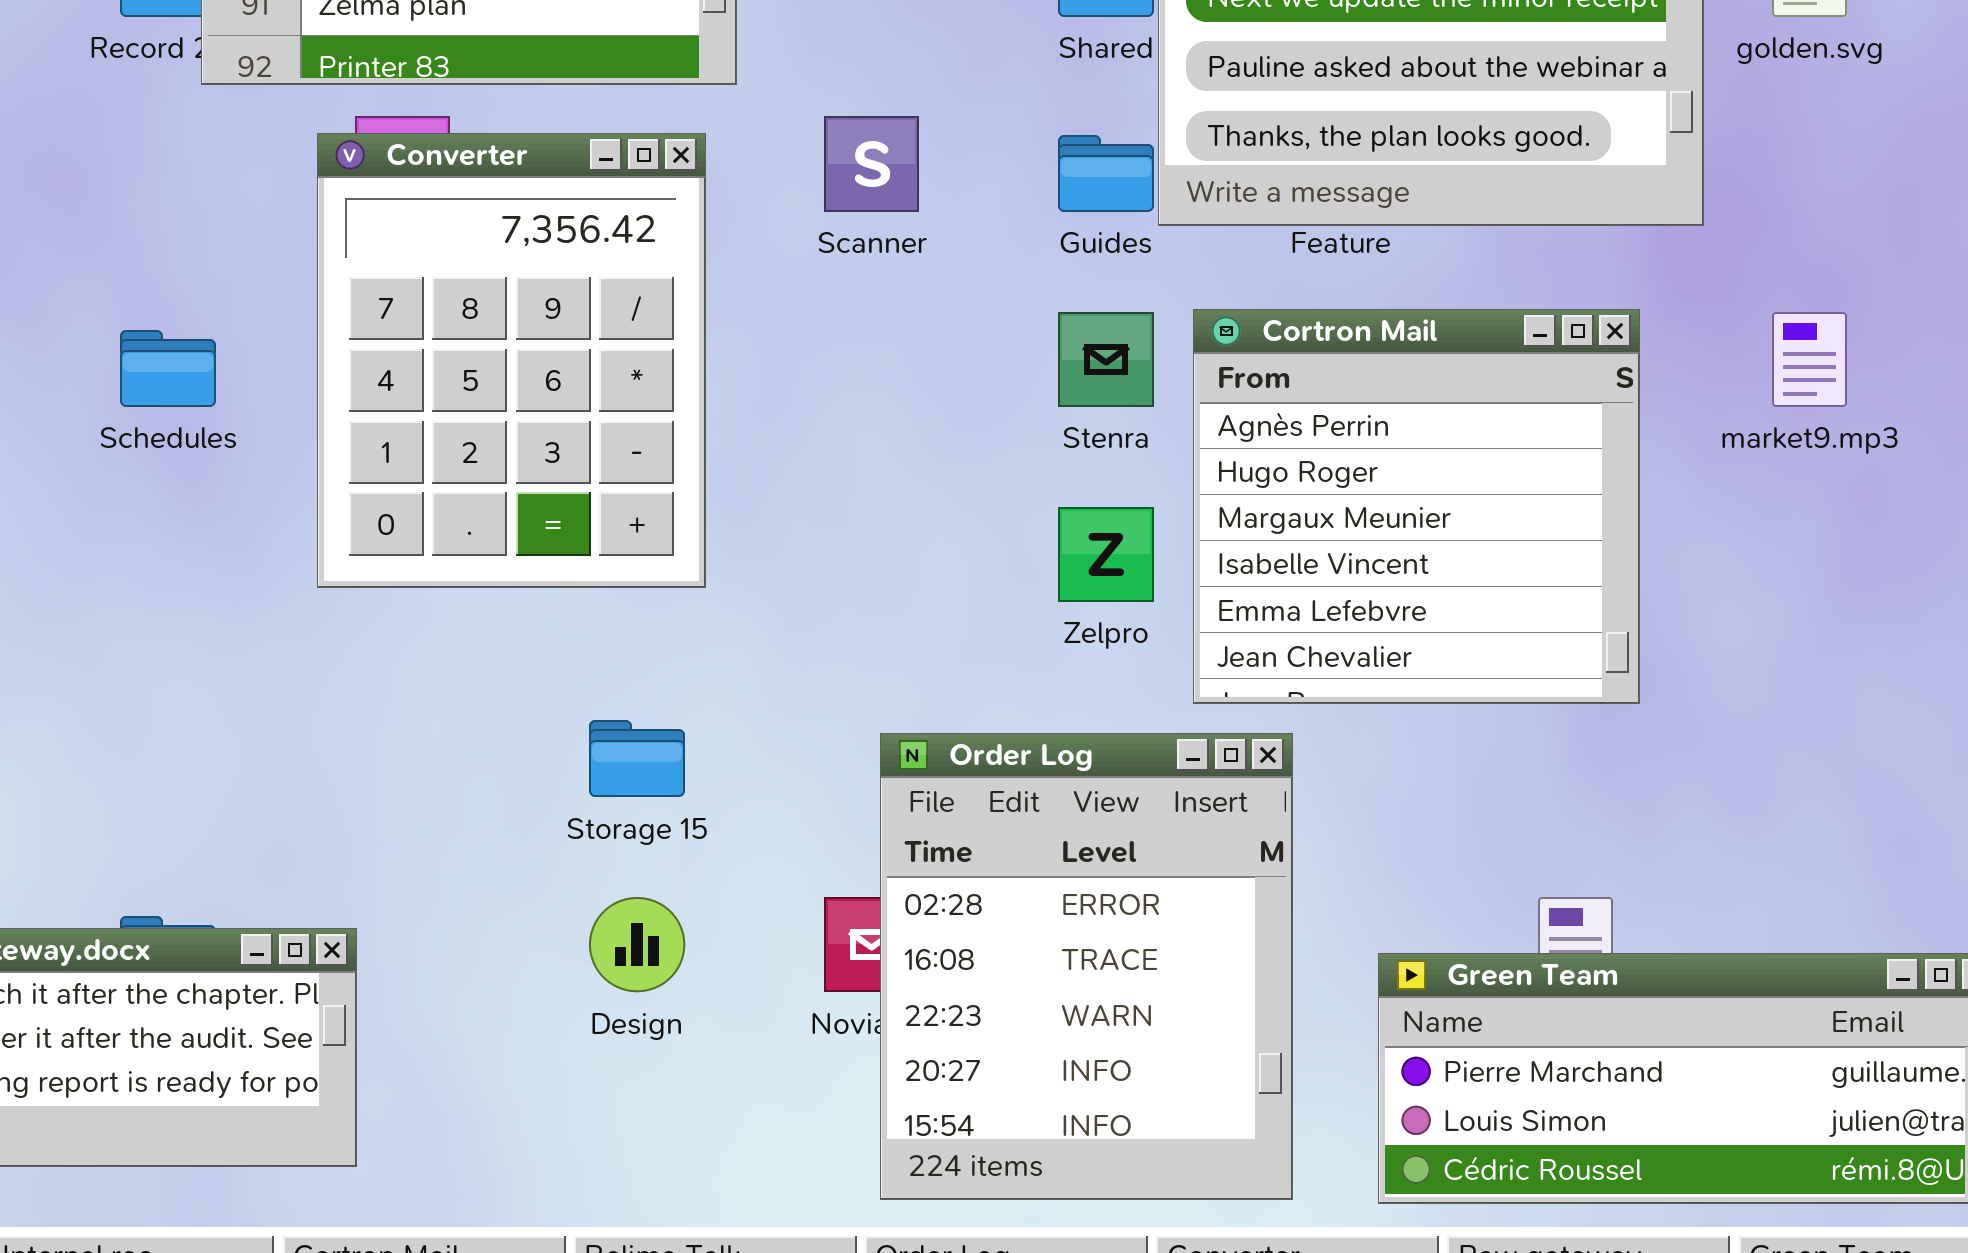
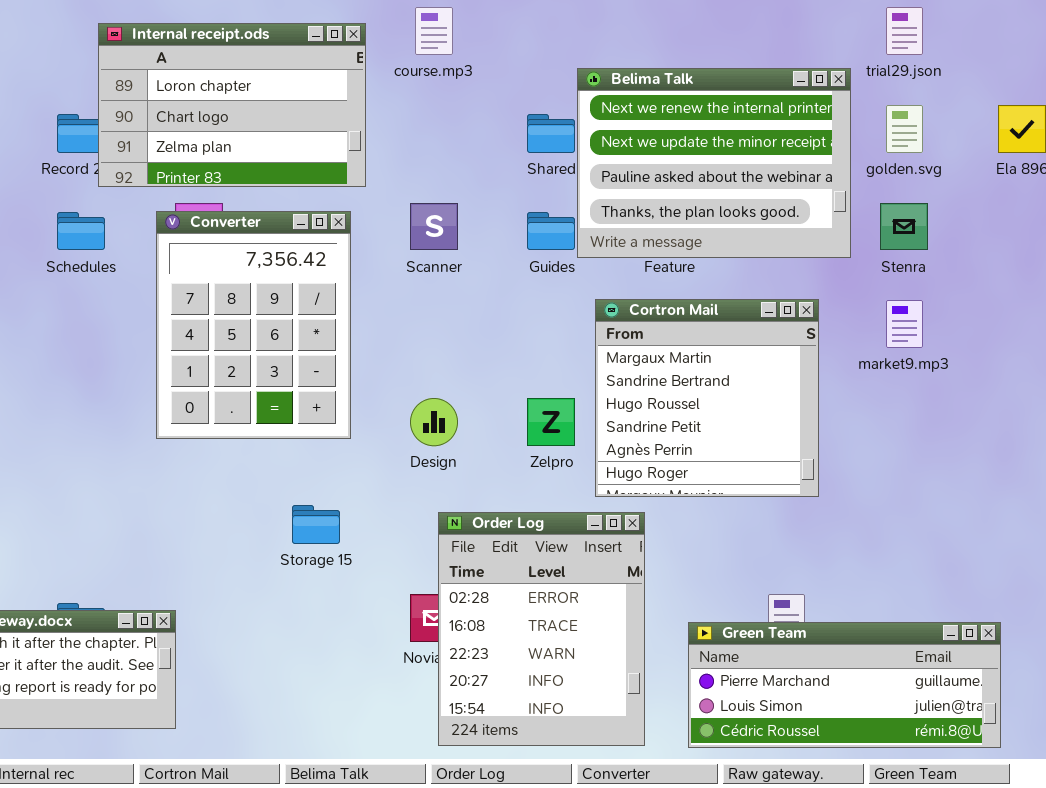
Cortron Mail: [1193,309,1640,704] -> [595,299,819,497], scrolled up 4 rows
Stenra: [1058,312,1154,407] -> [880,203,928,250], moved
Schedules: [120,330,216,407] -> [57,212,105,250], moved
Design: [589,897,685,992] -> [410,398,458,446], moved

